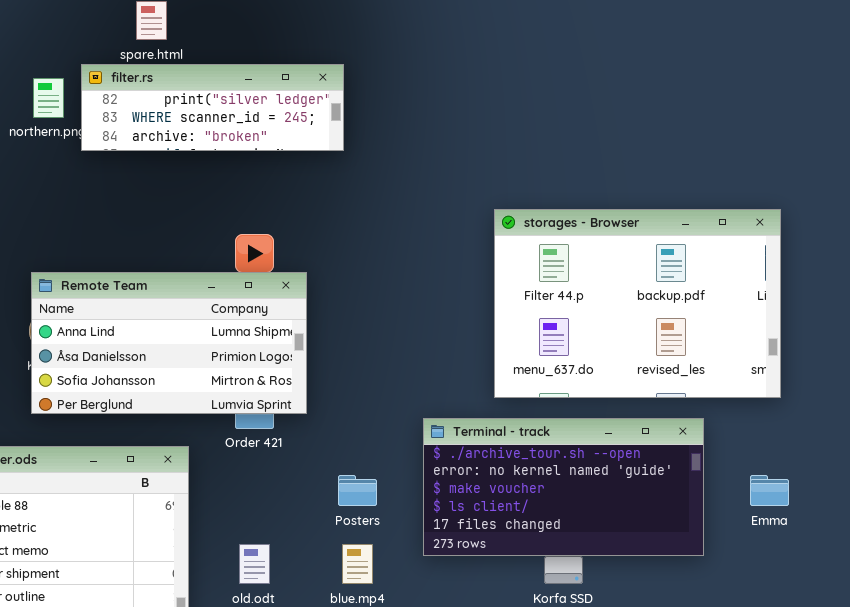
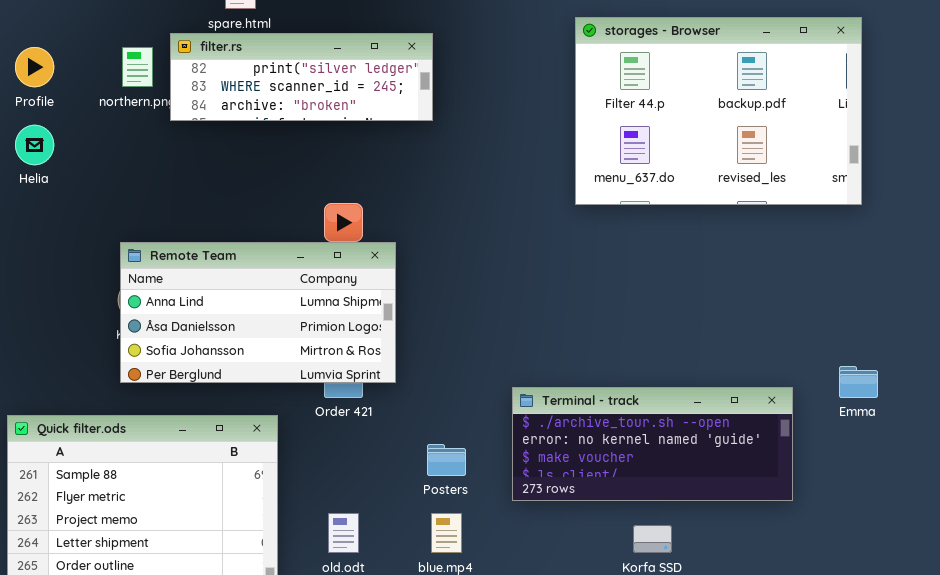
storages - Browser: [494,209,781,398] -> [575,17,862,205], moved
Terminal - track: [423,418,704,556] -> [512,387,793,501], resized
Emma: [750,475,789,506] -> [839,366,878,398], moved

